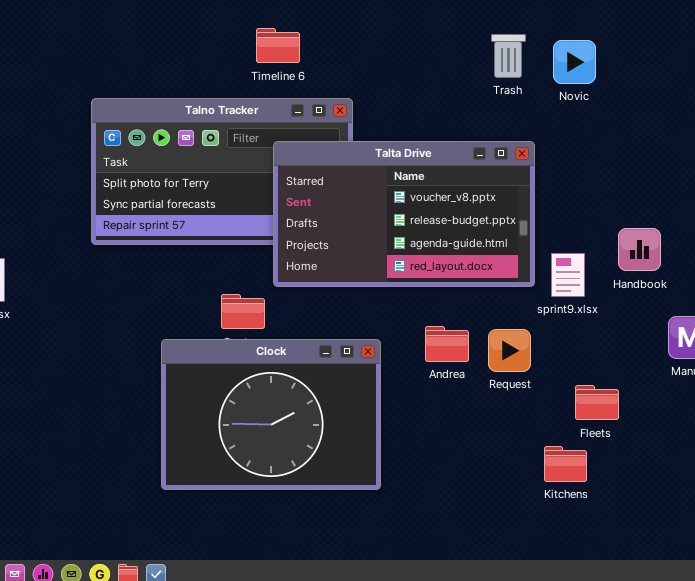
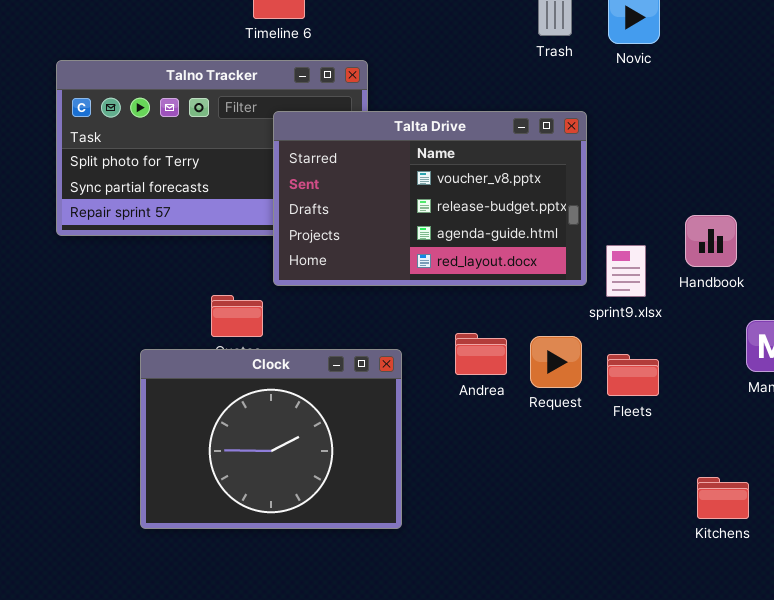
Fleets: [575,385,619,420] -> [607,354,659,396], moved
Kitchens: [544,446,587,482] -> [697,477,749,519], moved

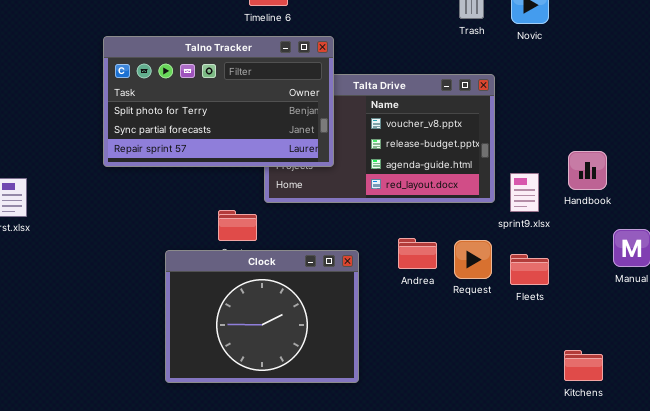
Talno Tracker: [56,60,368,236] -> [103,36,334,167], raised
Kitchens: [697,477,749,519] -> [564,350,603,381], moved

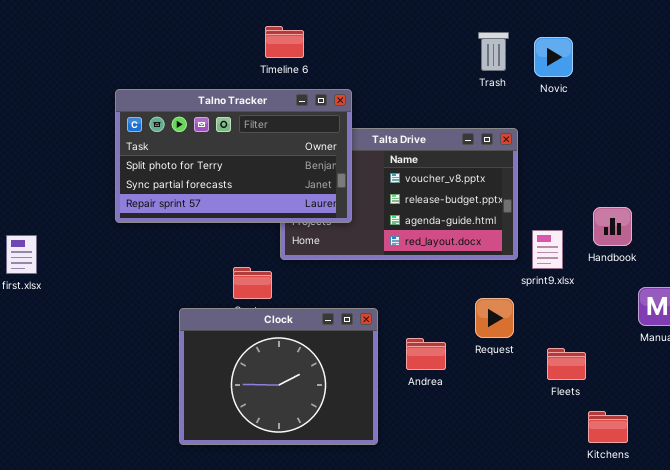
Andrea: [398,238,437,269] -> [406,338,446,370], moved
Fleets: [510,254,549,285] -> [547,348,586,380], moved

